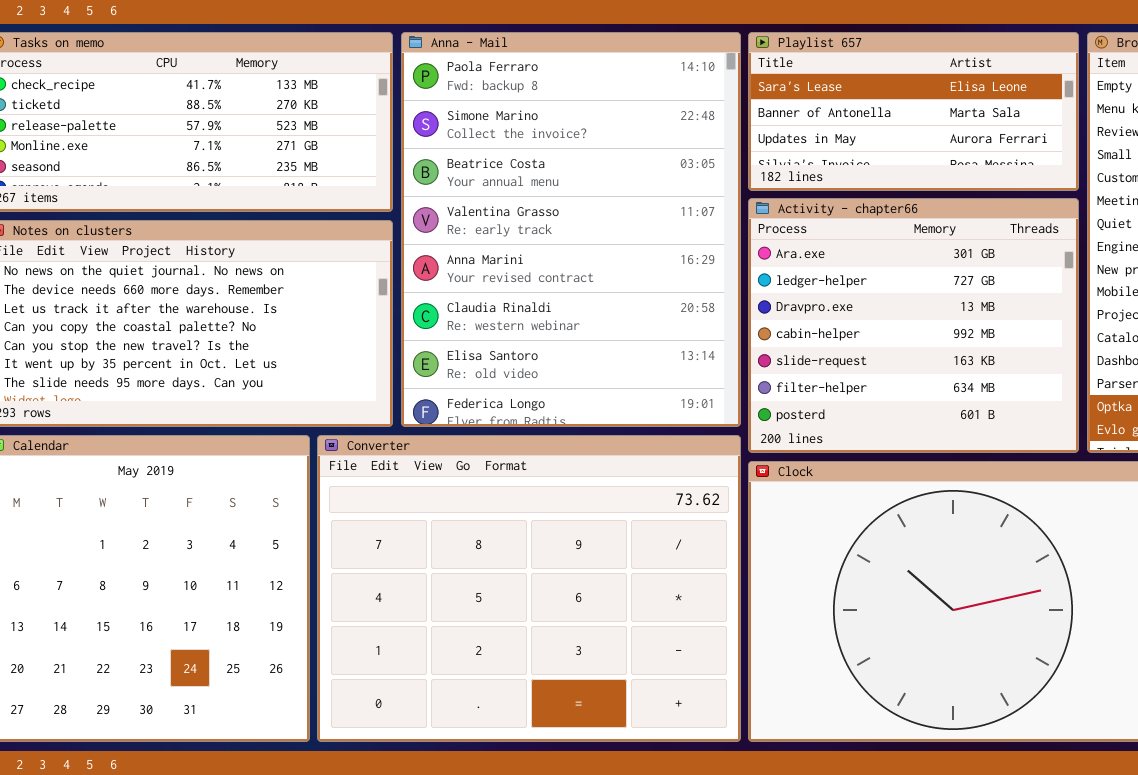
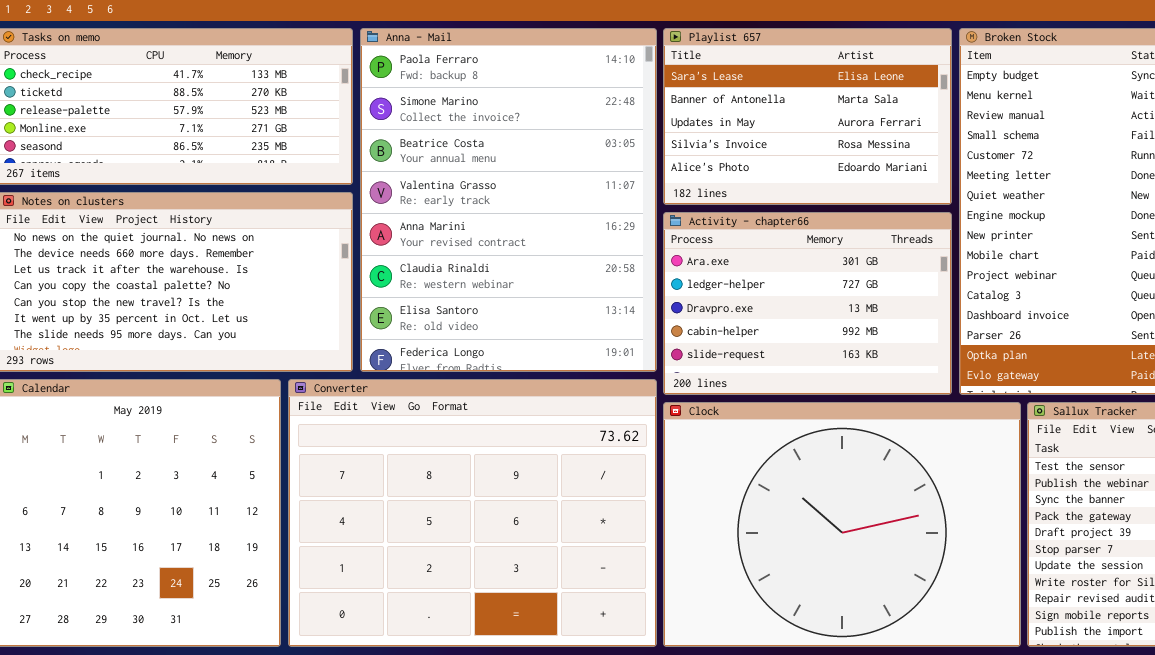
Playlist 657: [748,32,1079,191] -> [663,28,952,205], resized
Activity - chapter66: [748,198,1079,453] -> [663,212,952,395], resized

